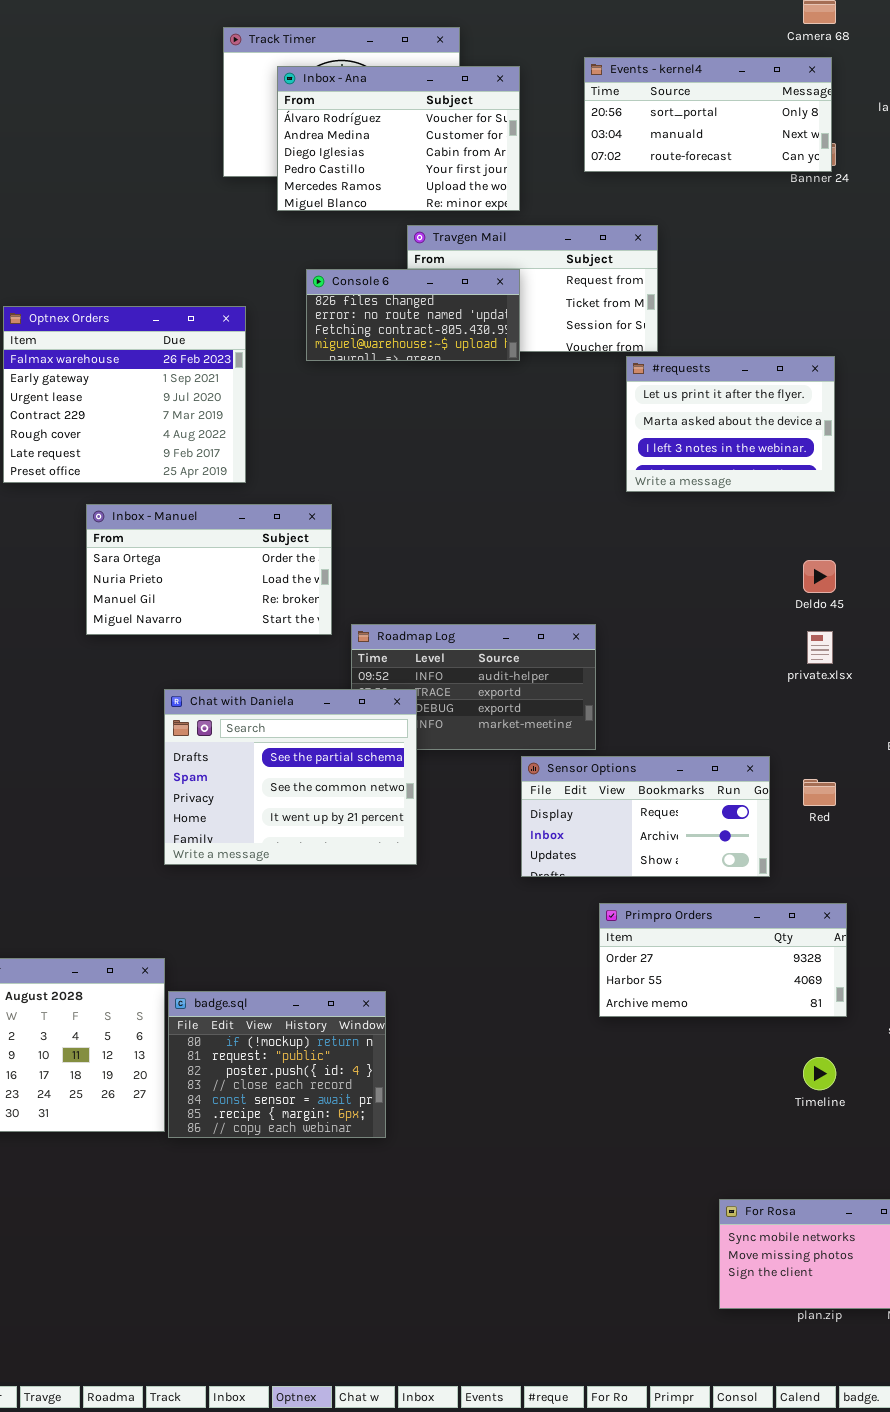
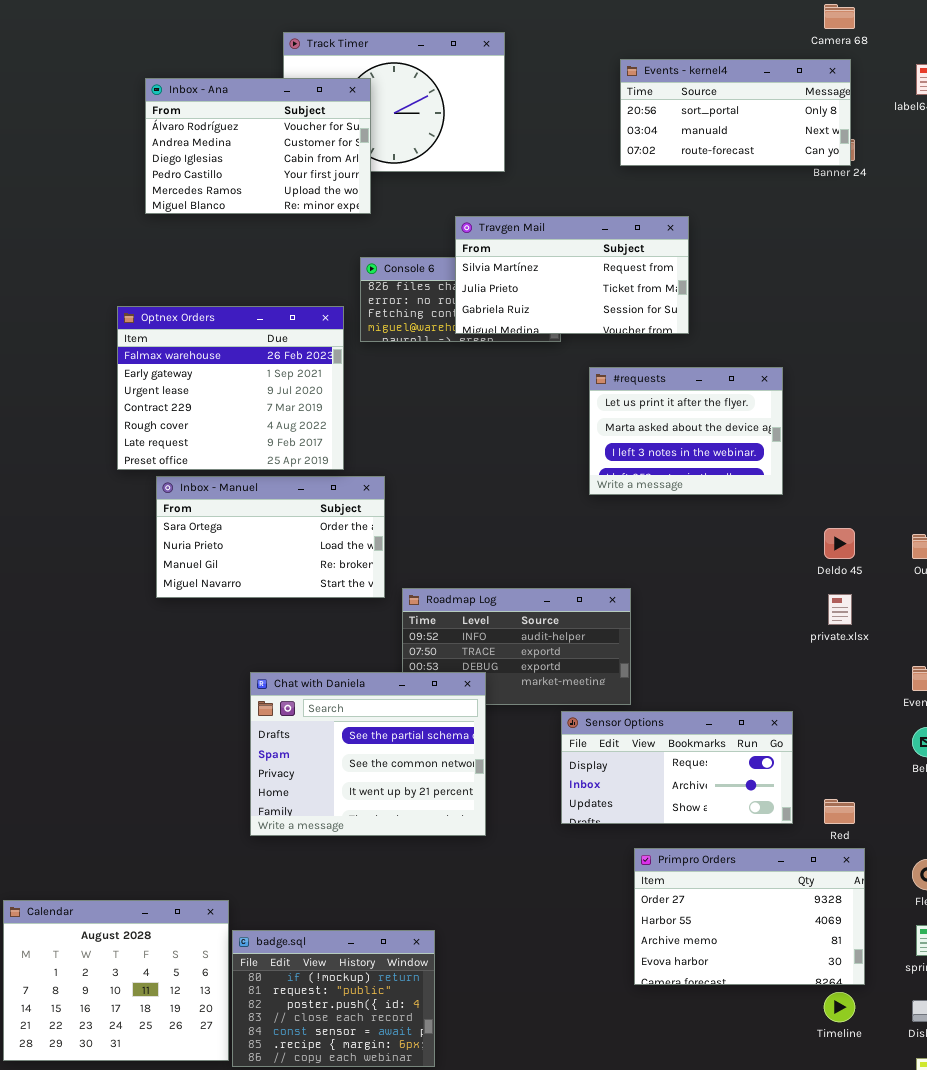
Inbox - Ana: [277,66,520,211] -> [145,78,371,214], moved
Travgen Mail: [407,225,658,352] -> [455,216,689,334], raised
Optnex Orders: [3,306,246,483] -> [117,306,344,470], moved
#requests: [626,356,835,492] -> [589,367,783,495], moved
Chat with Daniela: [164,689,417,865] -> [250,672,486,836], moved
Red: [803,779,836,806] -> [824,799,855,824], moved
Primpro Orders: [599,903,847,1017] -> [634,848,865,985], resized

